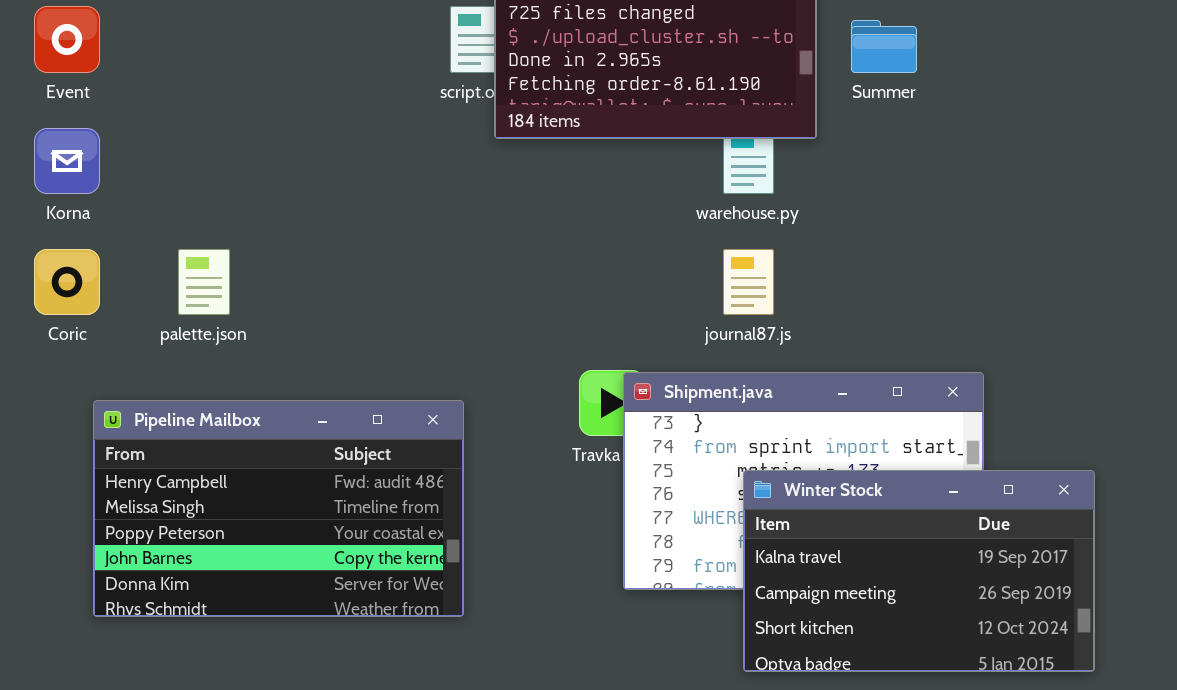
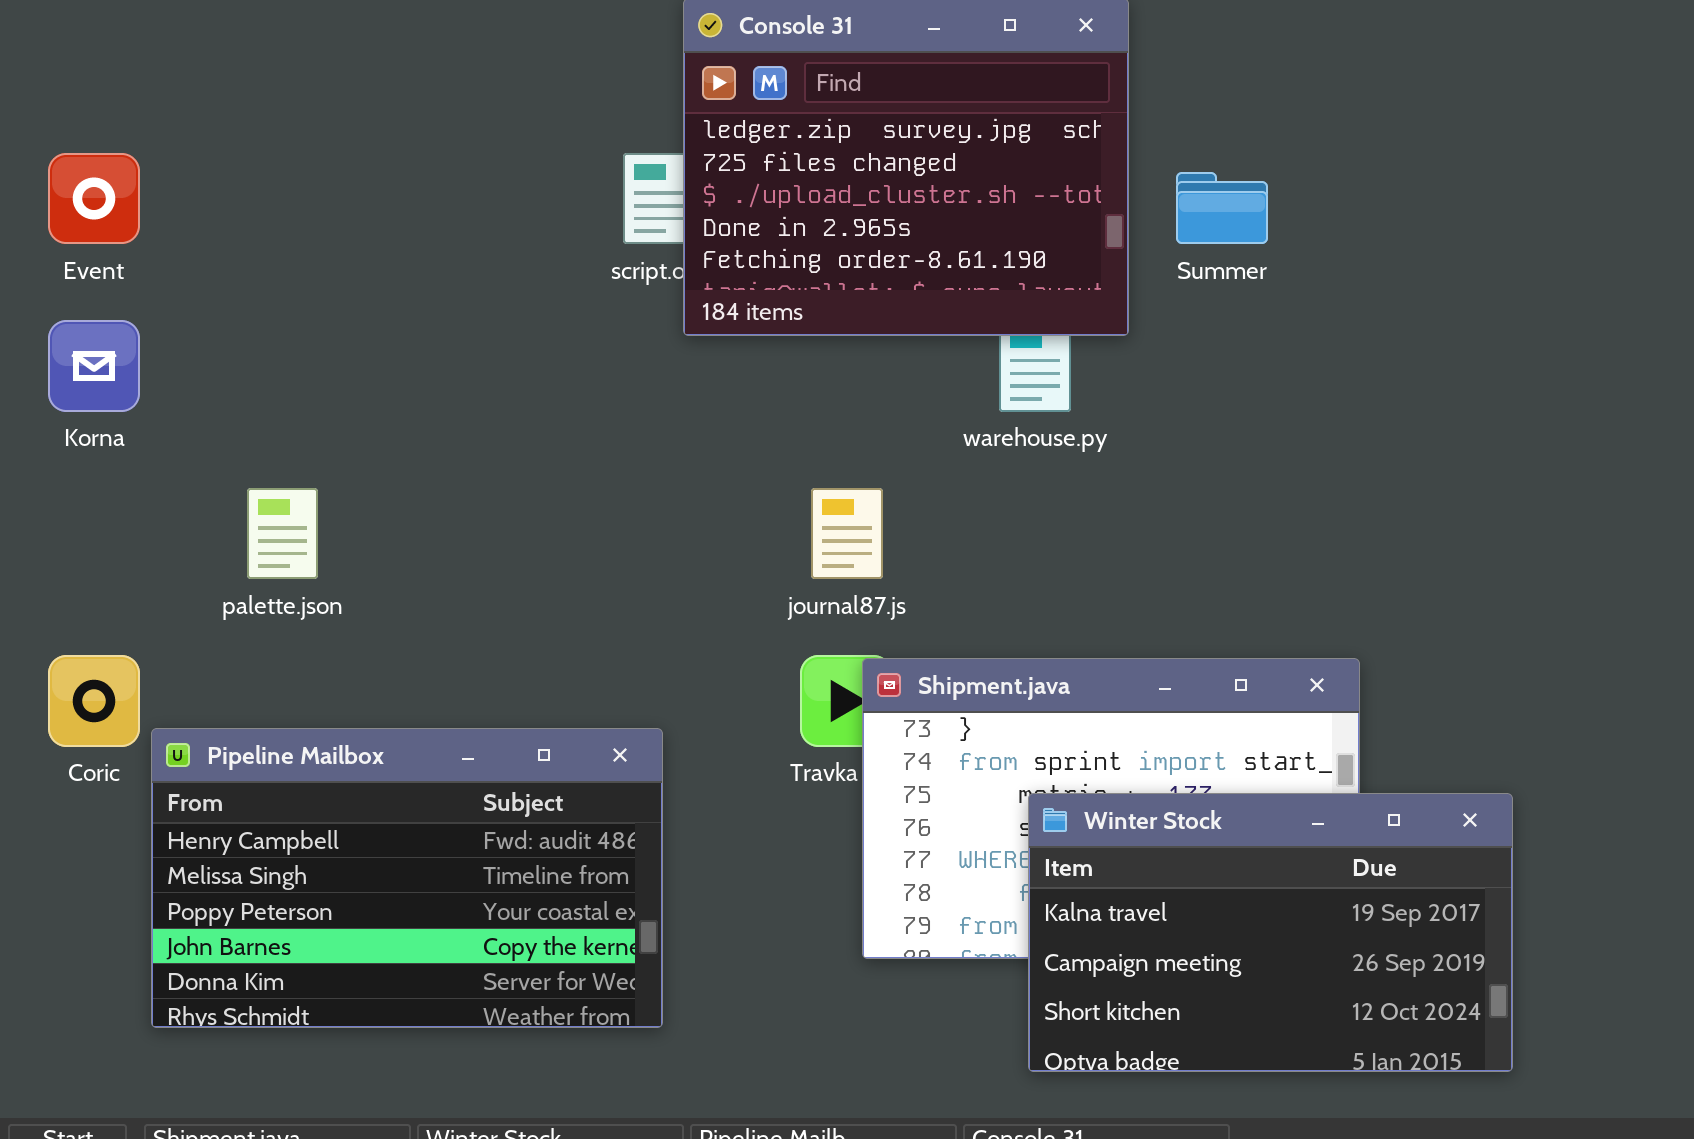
Coric: [34,249,100,315] -> [48,655,140,747], moved
journal87.js: [723,249,774,315] -> [811,488,883,579], moved
Pipeline Mailbox: [93,400,464,617] -> [151,728,663,1028], moved

